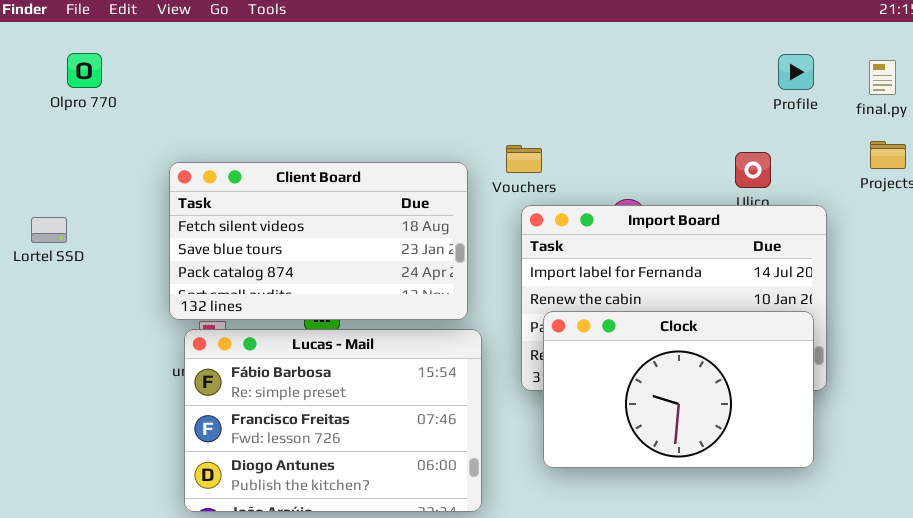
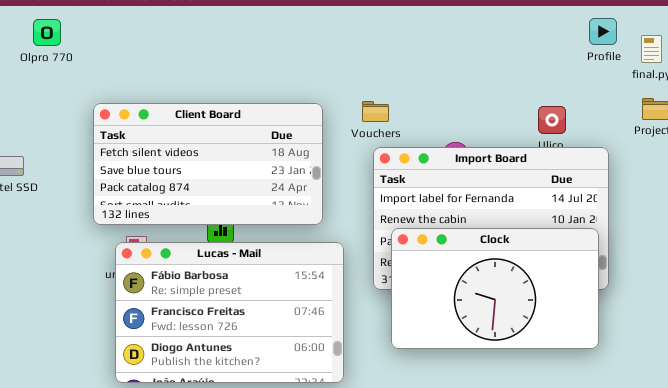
Olpro 770: [67,53,102,88] -> [33,19,61,46], moved
Profile: [778,54,814,90] -> [589,18,617,45], moved
Client Board: [169,162,468,320] -> [93,103,323,225], moved

